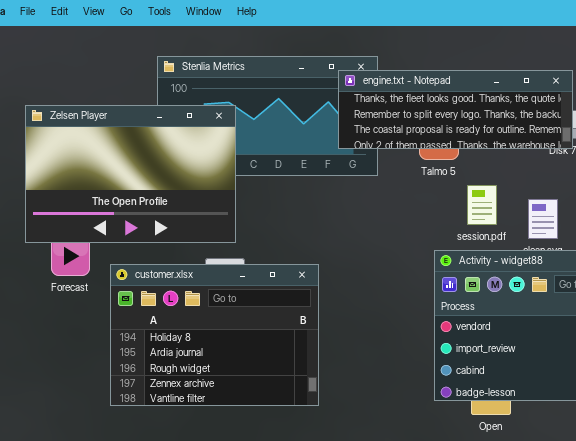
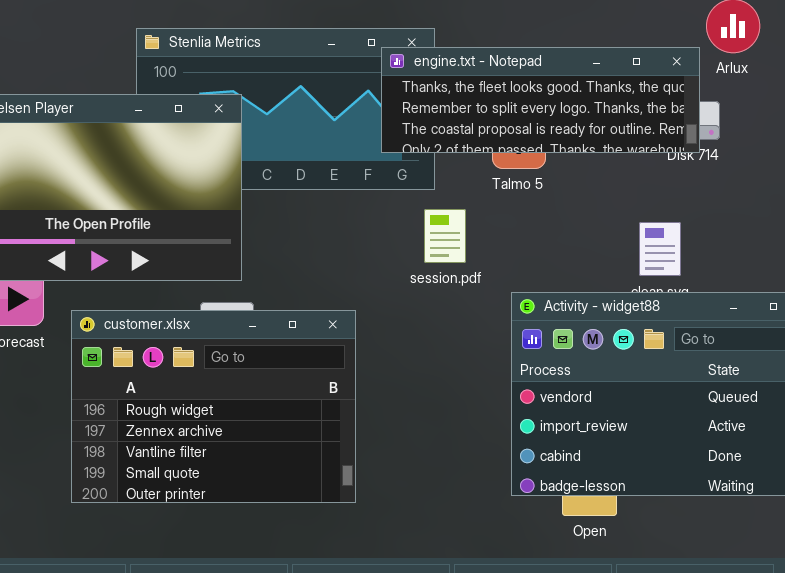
session.pdf: [467,185,497,225] -> [424,209,466,263], moved
customer.xlsx: [110,264,319,406] -> [71,310,356,503], scrolled down 2 rows

